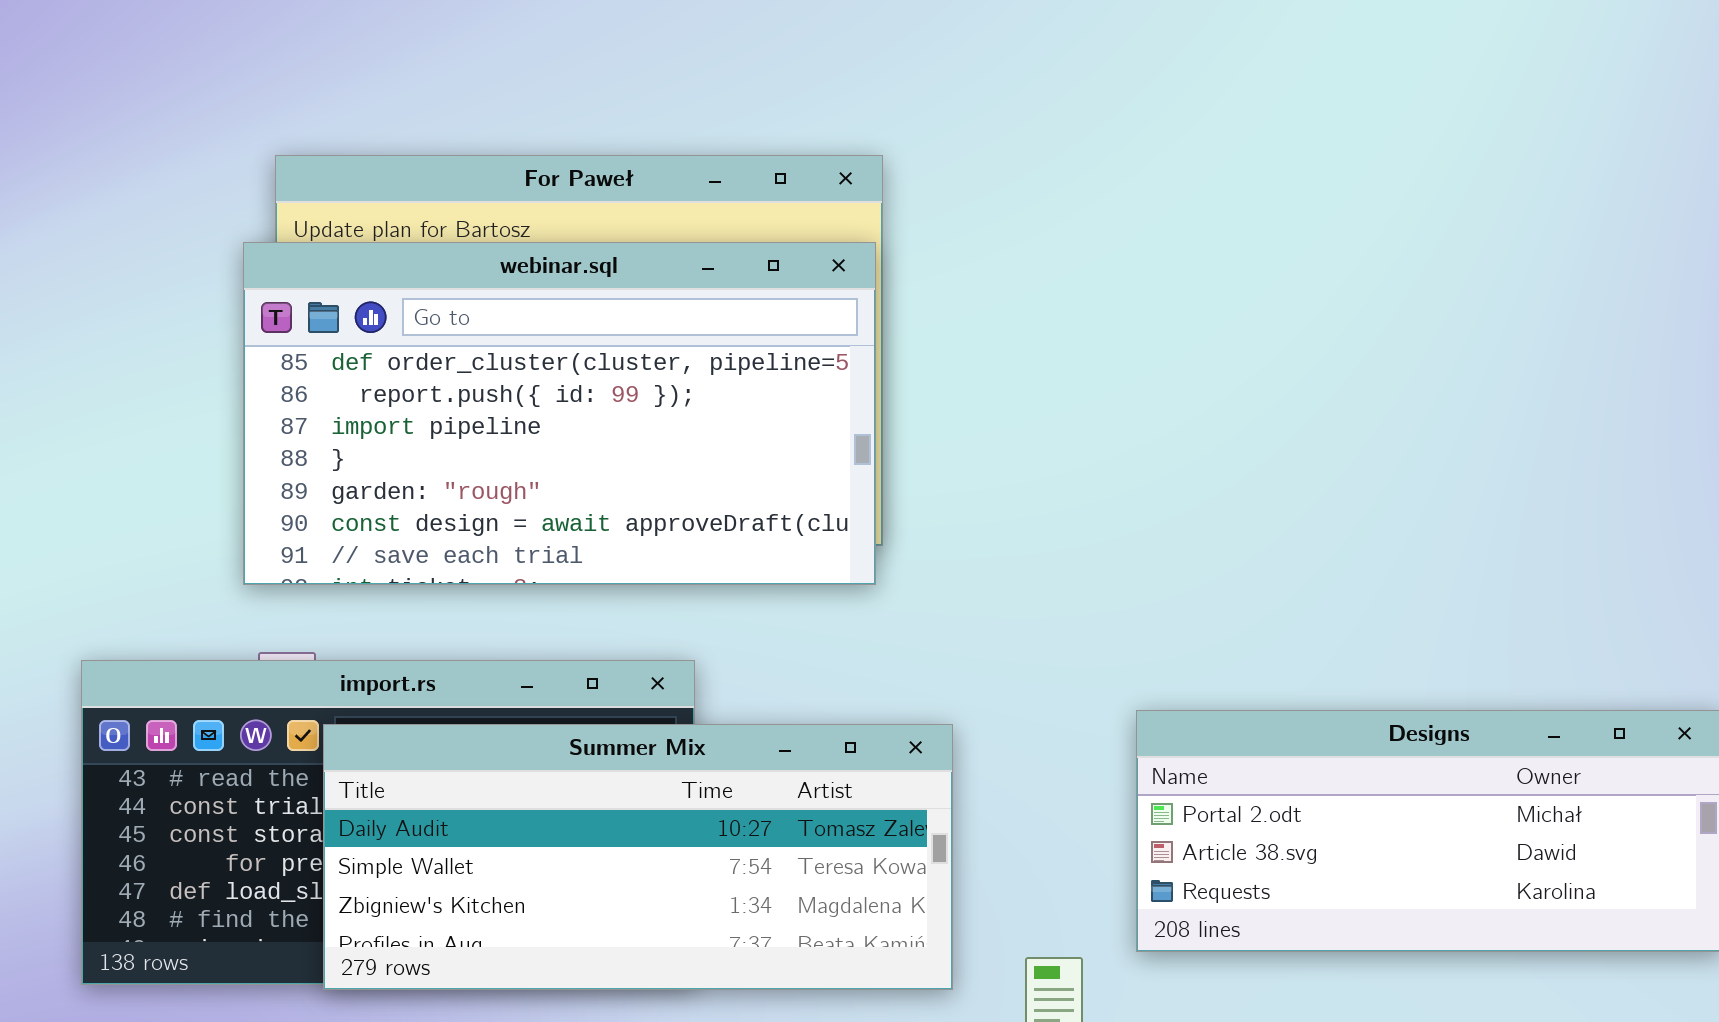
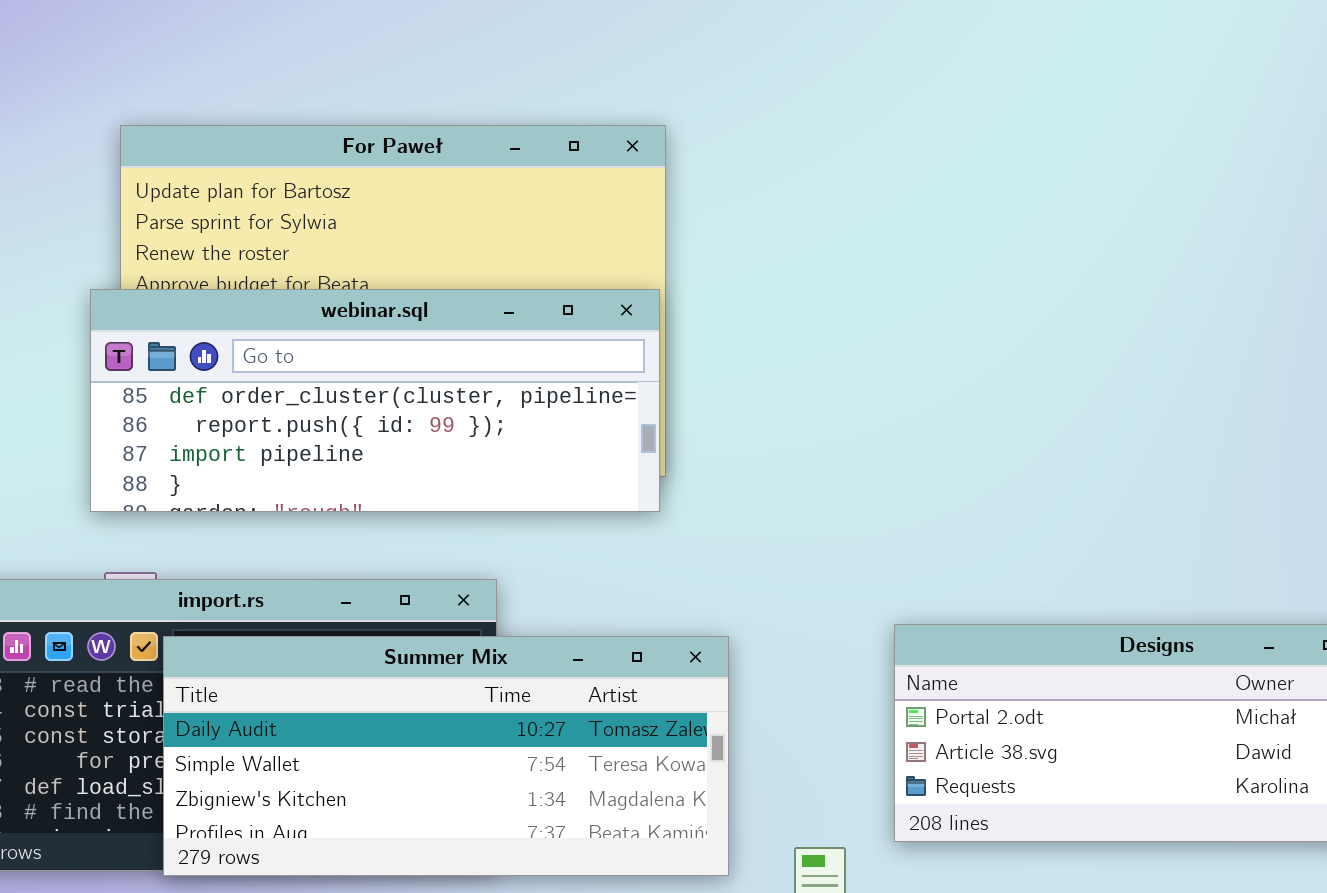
webinar.sql: [243,242,876,585] -> [90,289,660,512], resized

